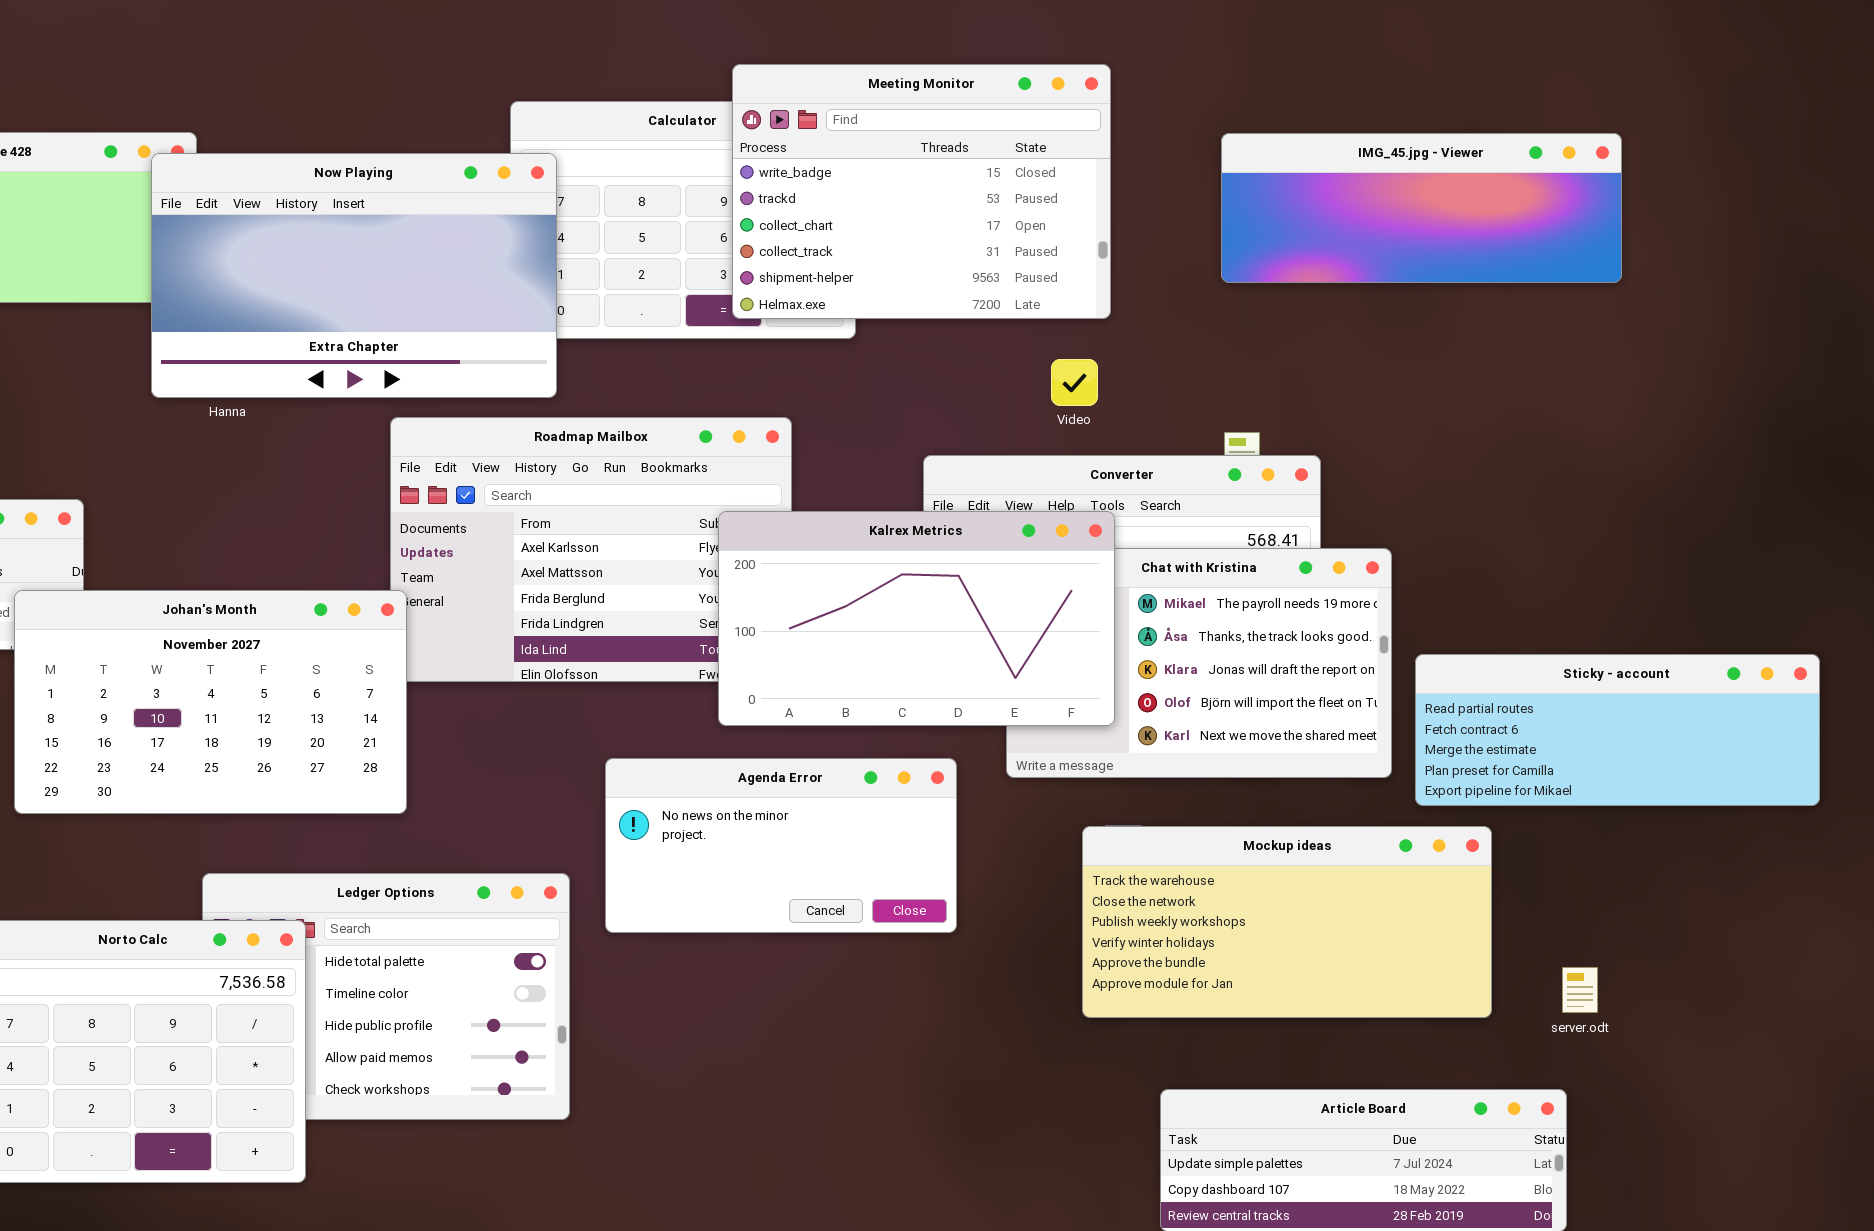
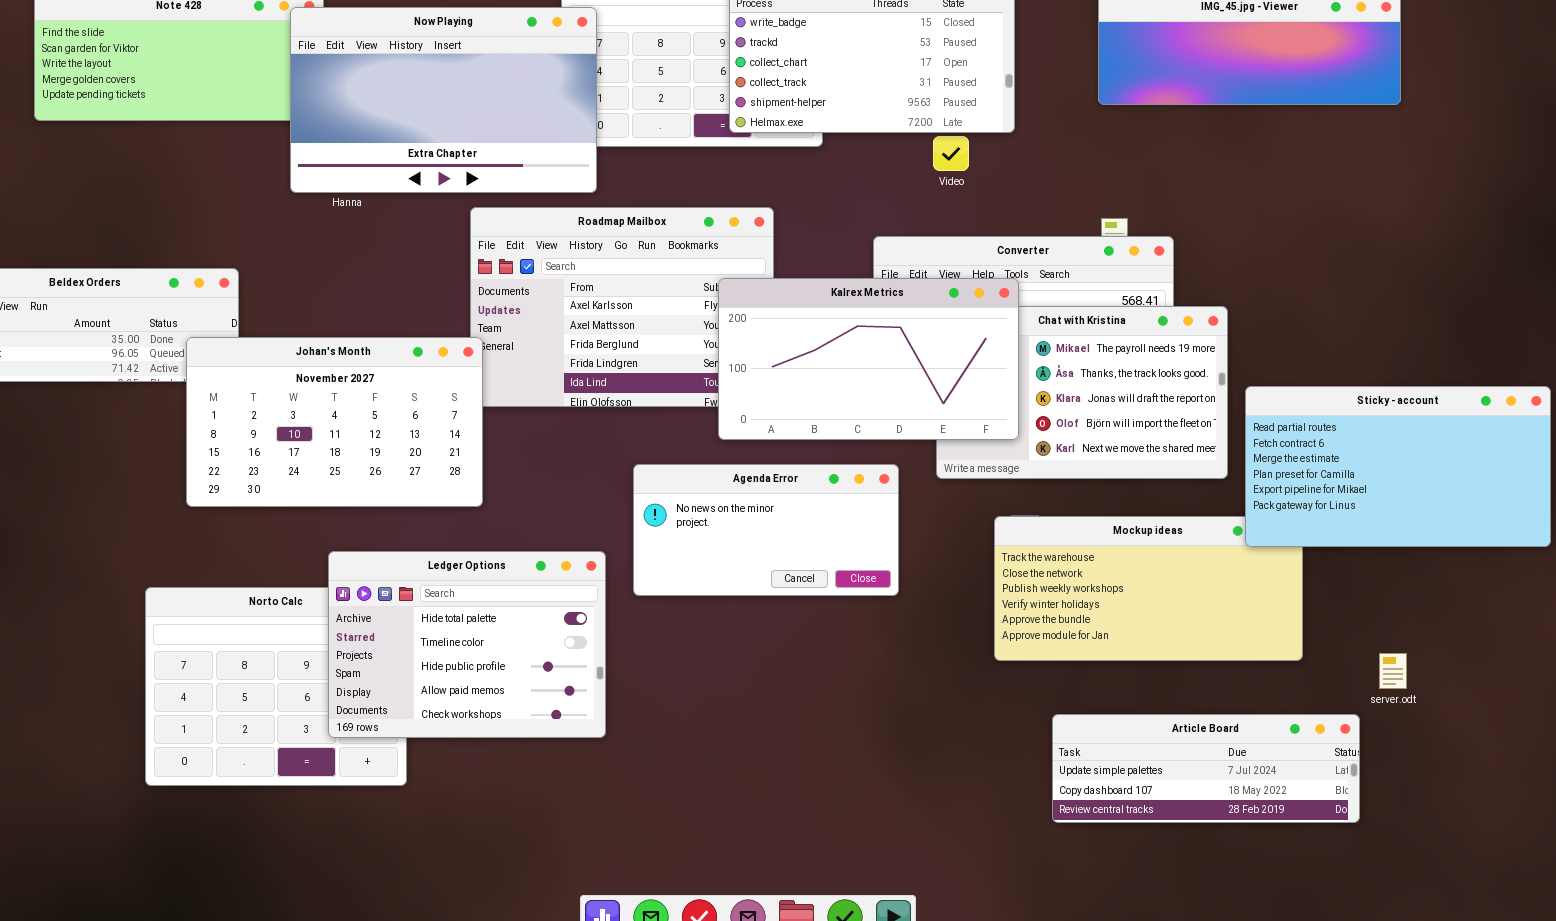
Video: [1051,359,1098,406] -> [933,136,969,171], moved
Sticky - account: [1415,654,1820,806] -> [1245,386,1551,547], resized
Ledger Options: [202,873,570,1120] -> [328,551,606,738], raised
server.odt: [1562,967,1598,1013] -> [1379,653,1407,689], moved

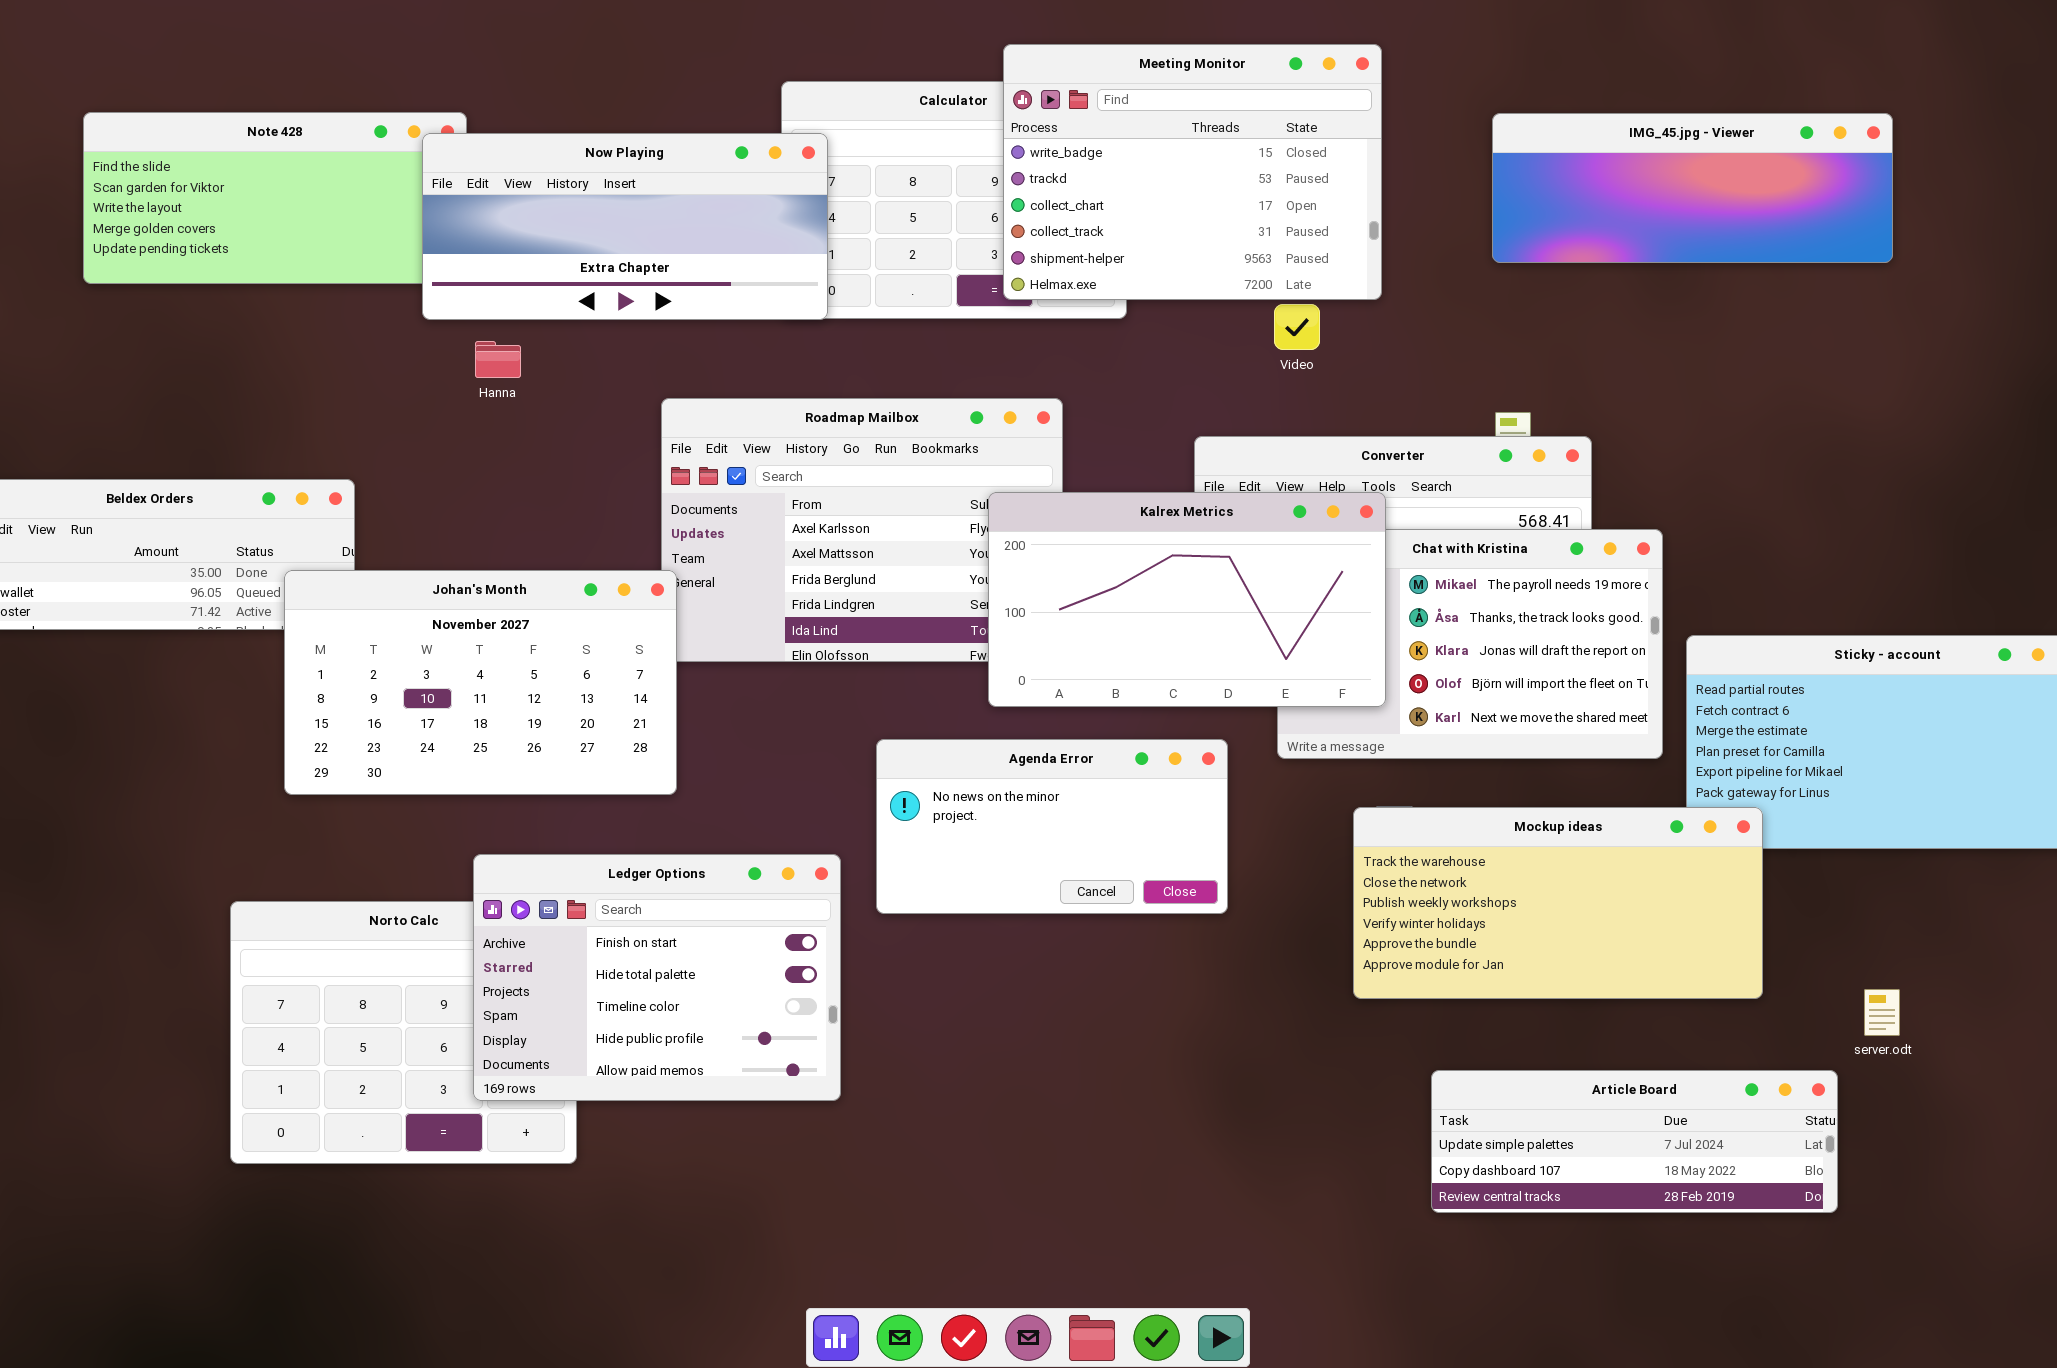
Now Playing: [290,7,597,193] -> [422,133,828,320], resized
Mockup ideas: [994,516,1303,661] -> [1353,807,1763,999], raised
Ledger Options: [328,551,606,738] -> [473,854,841,1101], scrolled up 1 row

